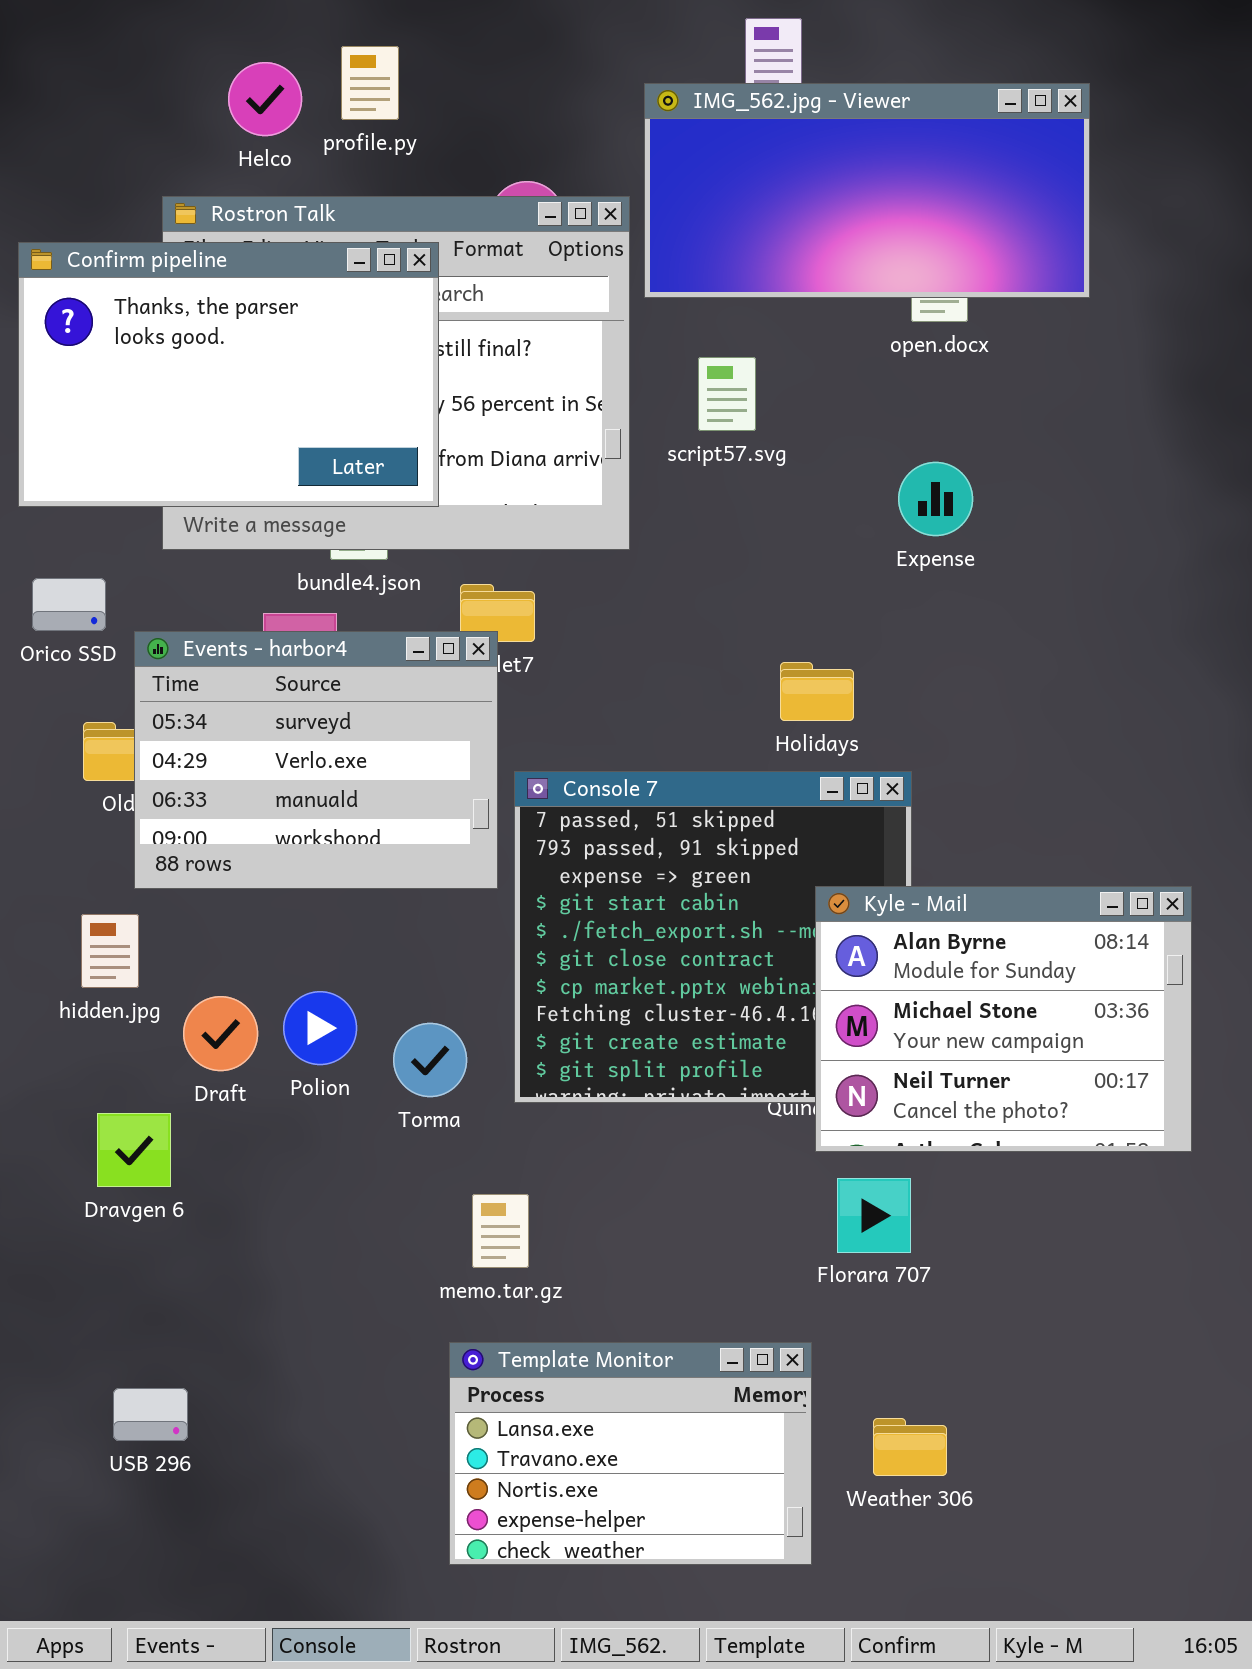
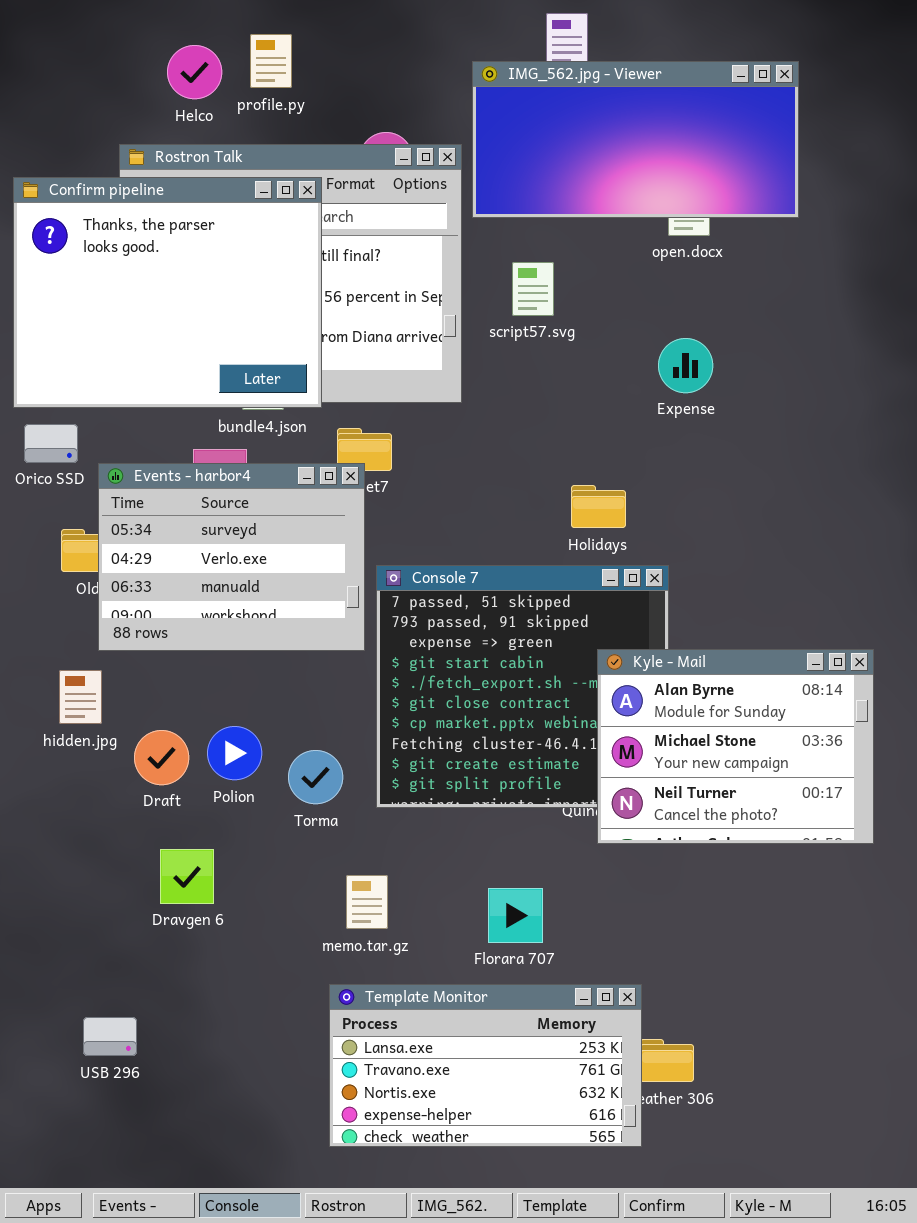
Confirm pipeline: [18,242,439,507] -> [13,177,322,408], resized
Dravgen 6: [97,1113,171,1187] -> [160,849,214,904], moved
Florara 707: [837,1178,911,1253] -> [488,888,543,943], moved
Template Monitor: [449,1342,812,1565] -> [329,984,642,1147], resized

